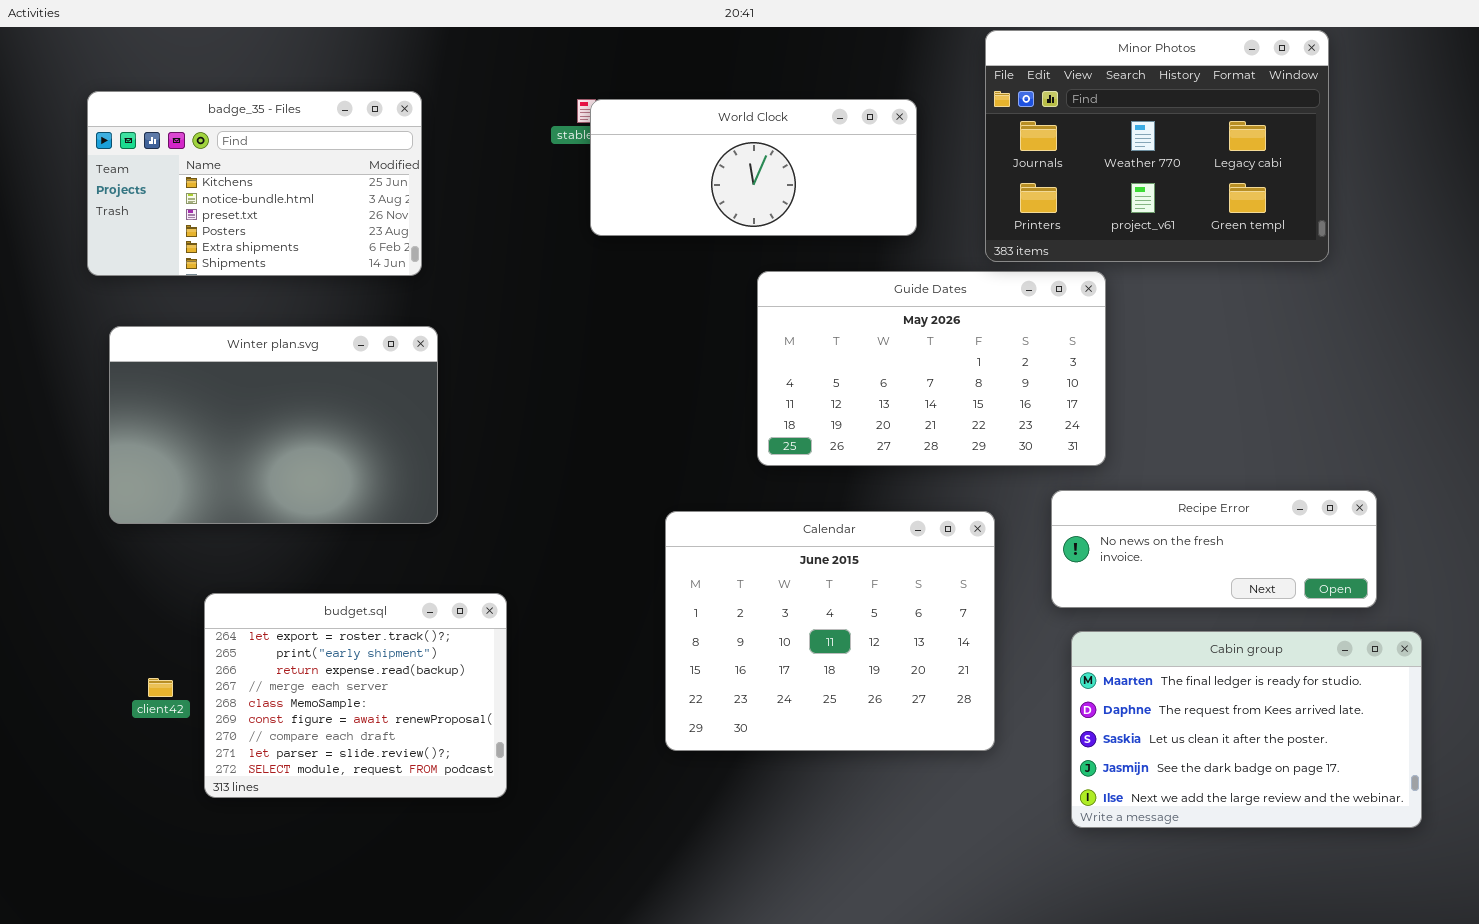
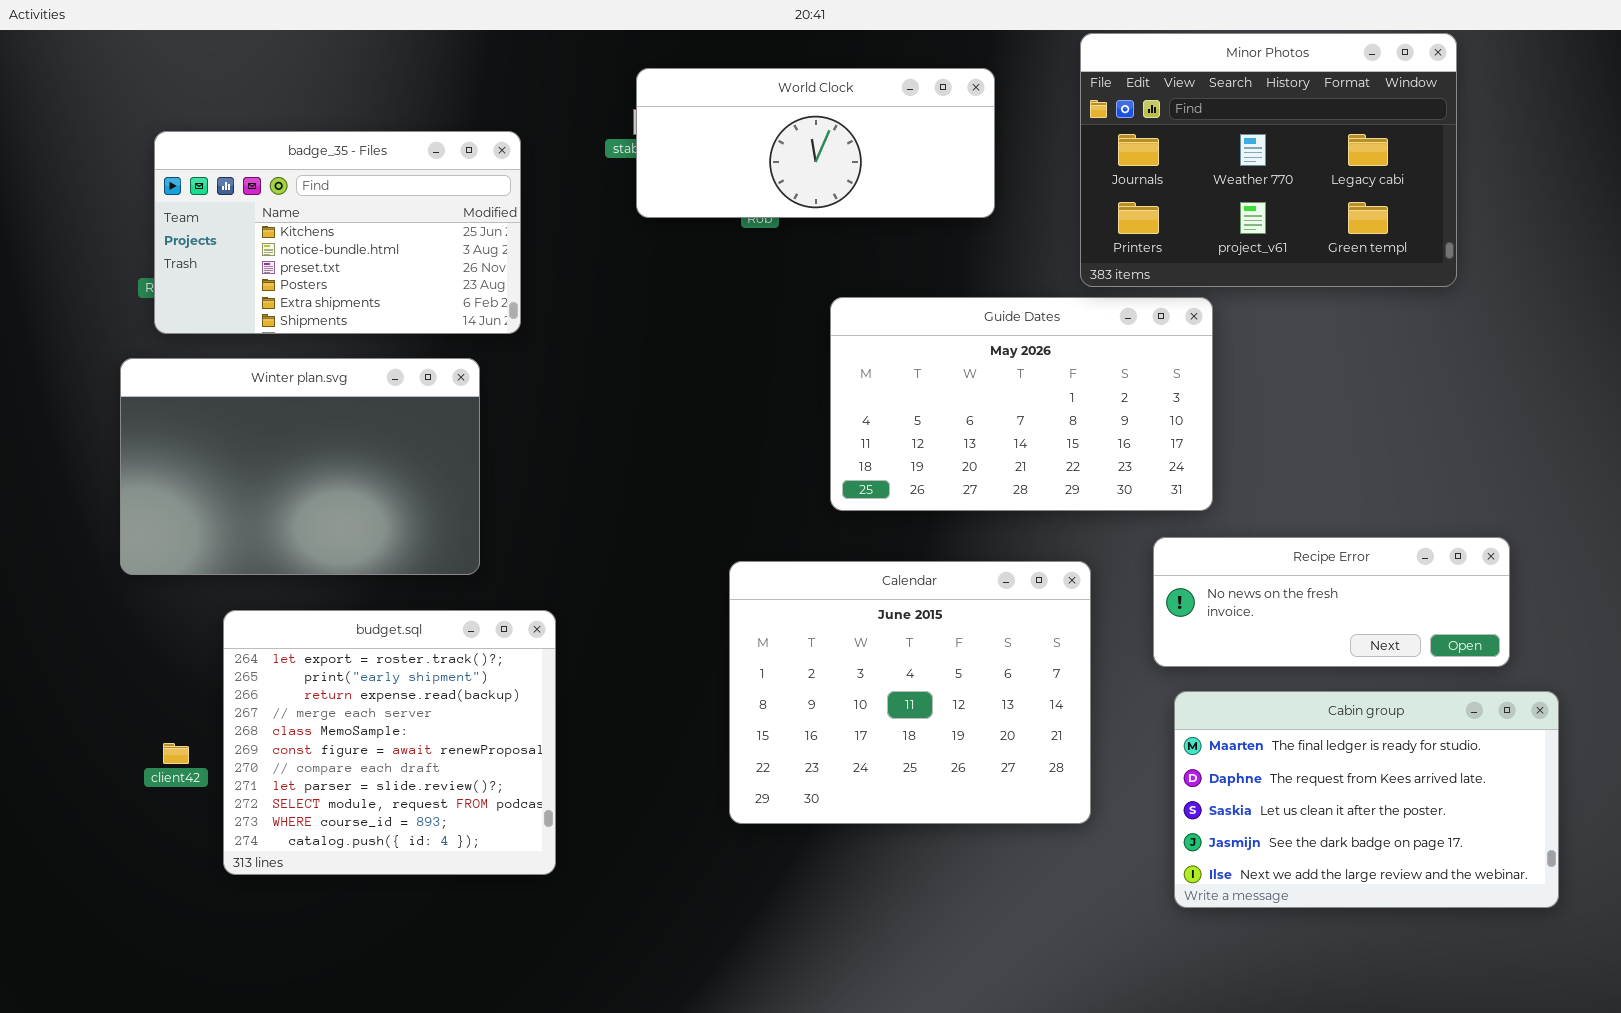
badge_35 - Files: [87,91,422,276] -> [154,131,521,334], moved
World Clock: [590,99,917,236] -> [636,68,995,218], moved
budget.sql: [204,593,507,798] -> [223,610,556,875], resized

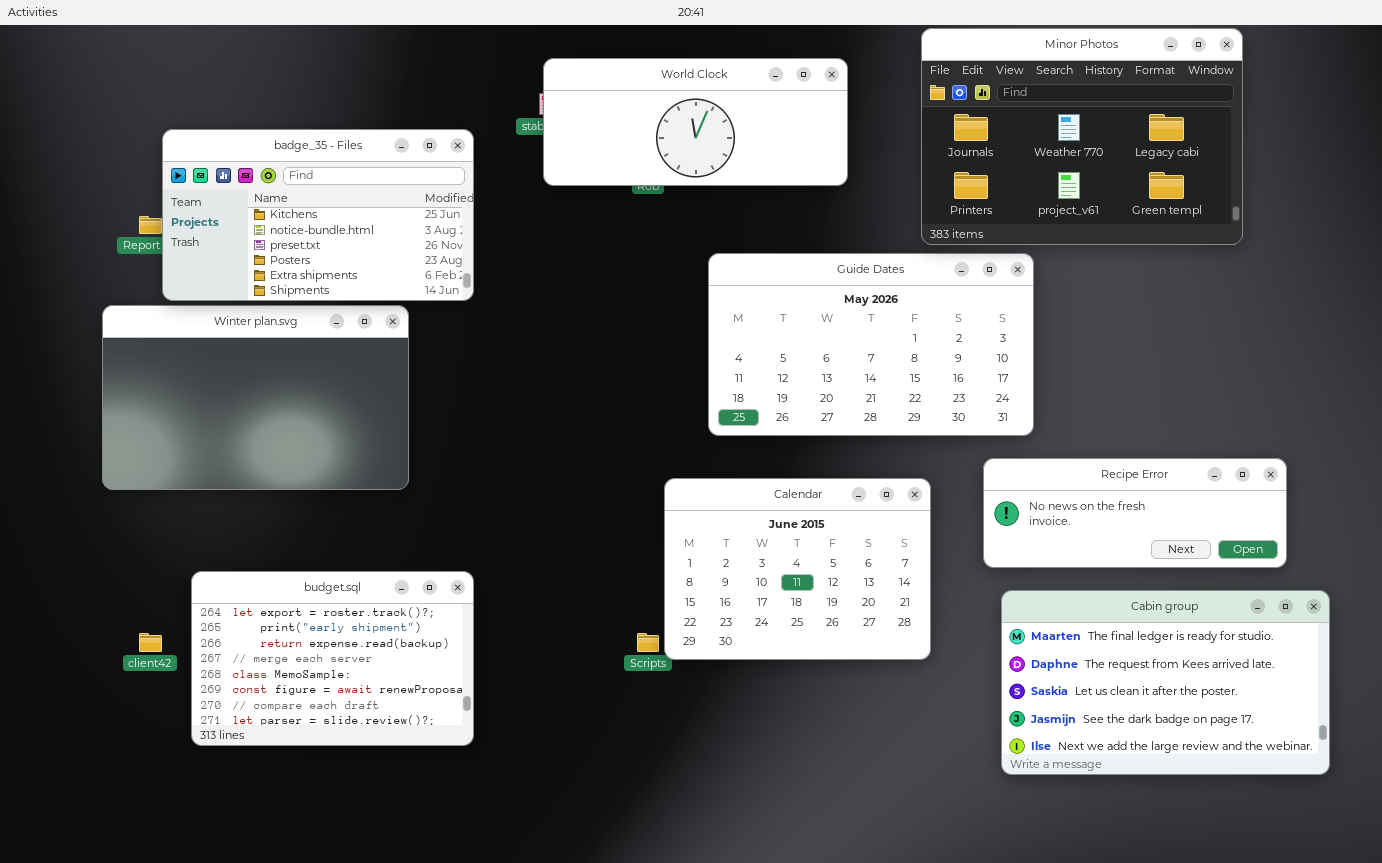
badge_35 - Files: [154,131,521,334] -> [162,129,474,301], moved
Calendar: [729,561,1091,824] -> [664,478,931,660], resized
budget.sql: [223,610,556,875] -> [191,571,474,746], resized

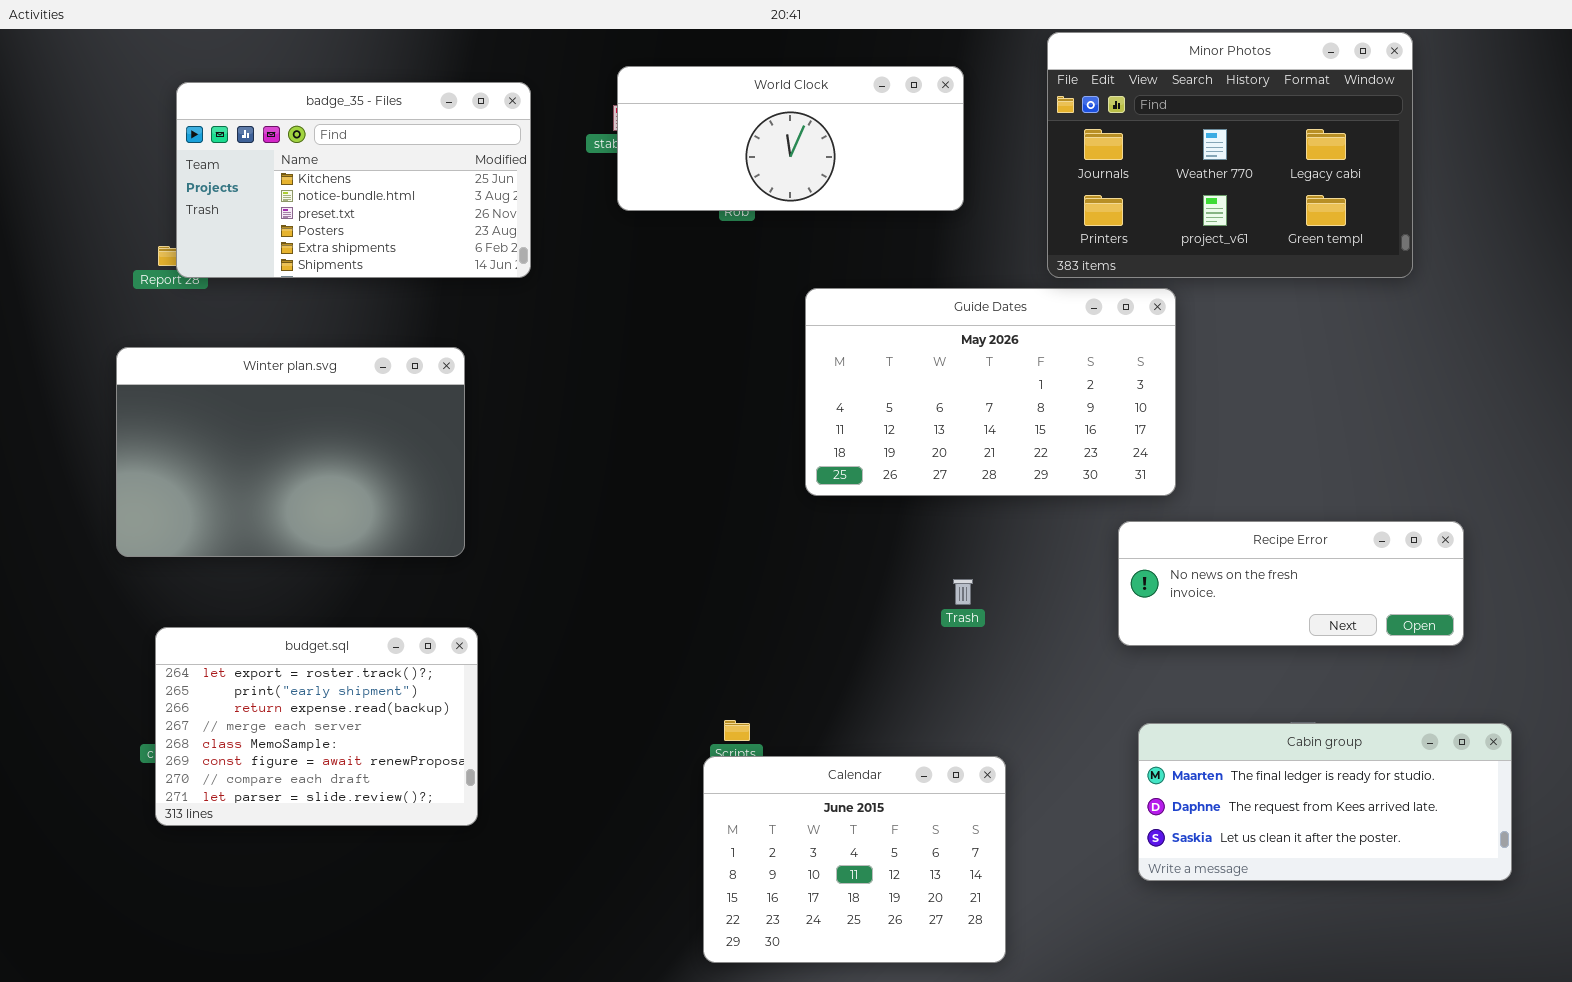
badge_35 - Files: [162,129,474,301] -> [176,82,531,278], moved
Calendar: [664,478,931,660] -> [703,756,1006,963], moved
budget.sql: [191,571,474,746] -> [155,627,478,826], moved
Cabin group: [1001,590,1330,775] -> [1138,723,1512,881], resized

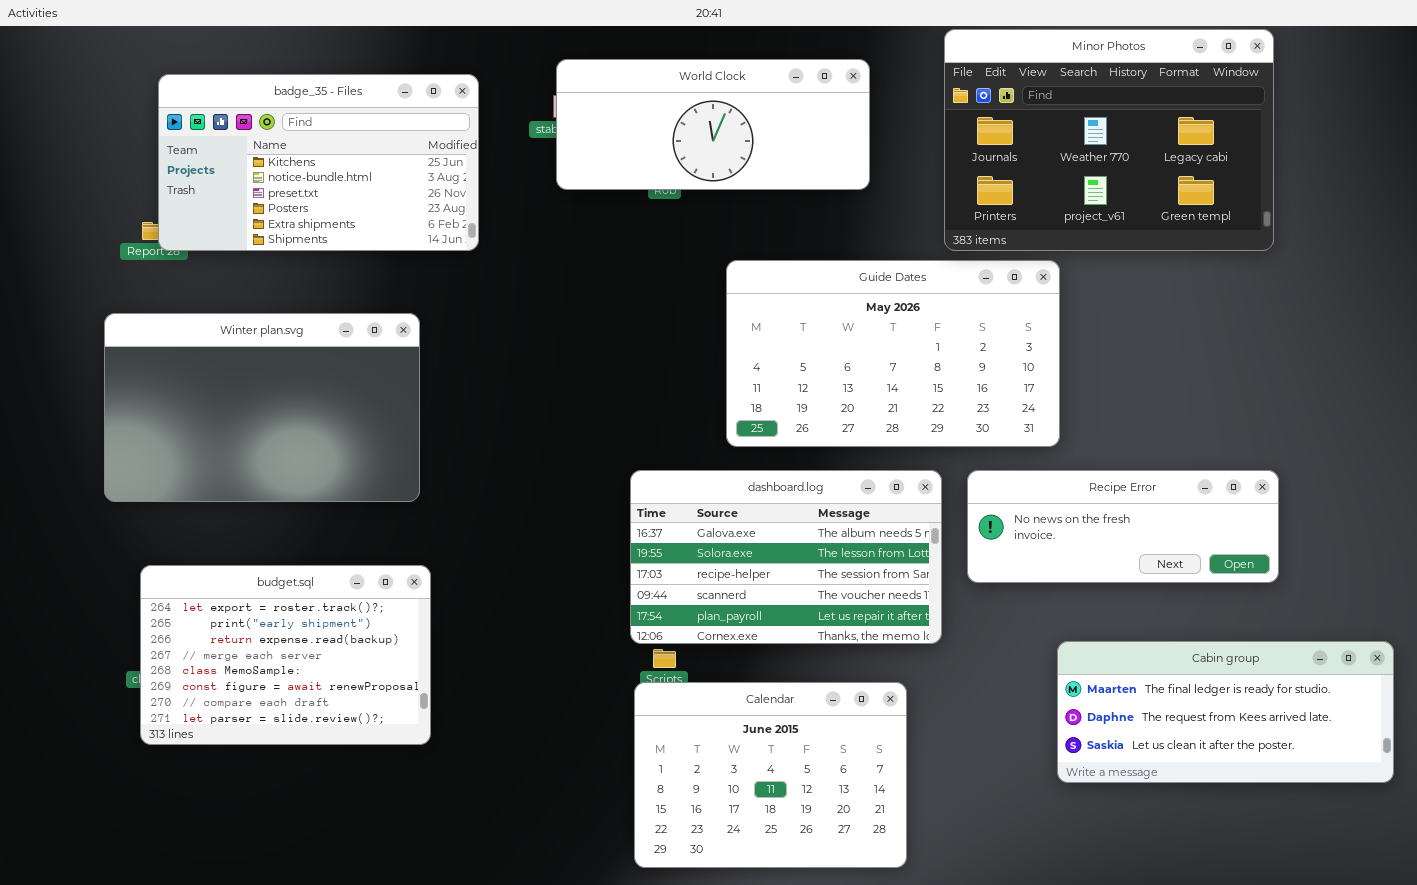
Recipe Error: [1118,521,1464,646] -> [967,470,1279,583], moved
dashboard.log: none -> [630,470,942,644], opened
Cabin group: [1138,723,1512,881] -> [1057,641,1394,783], moved

